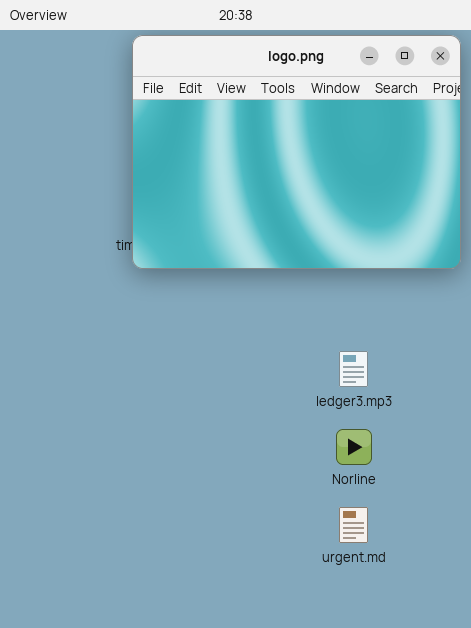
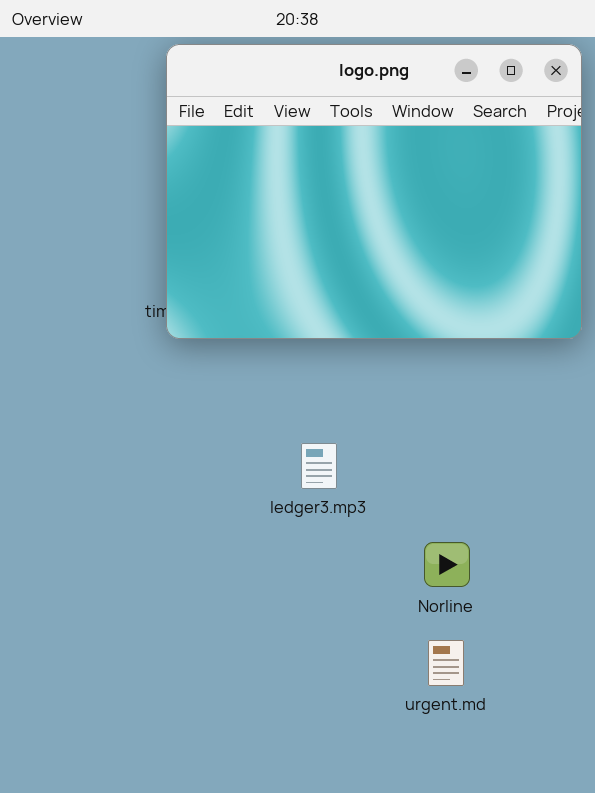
ledger3.mp3: [339,351,368,387] -> [301,443,337,489], moved

